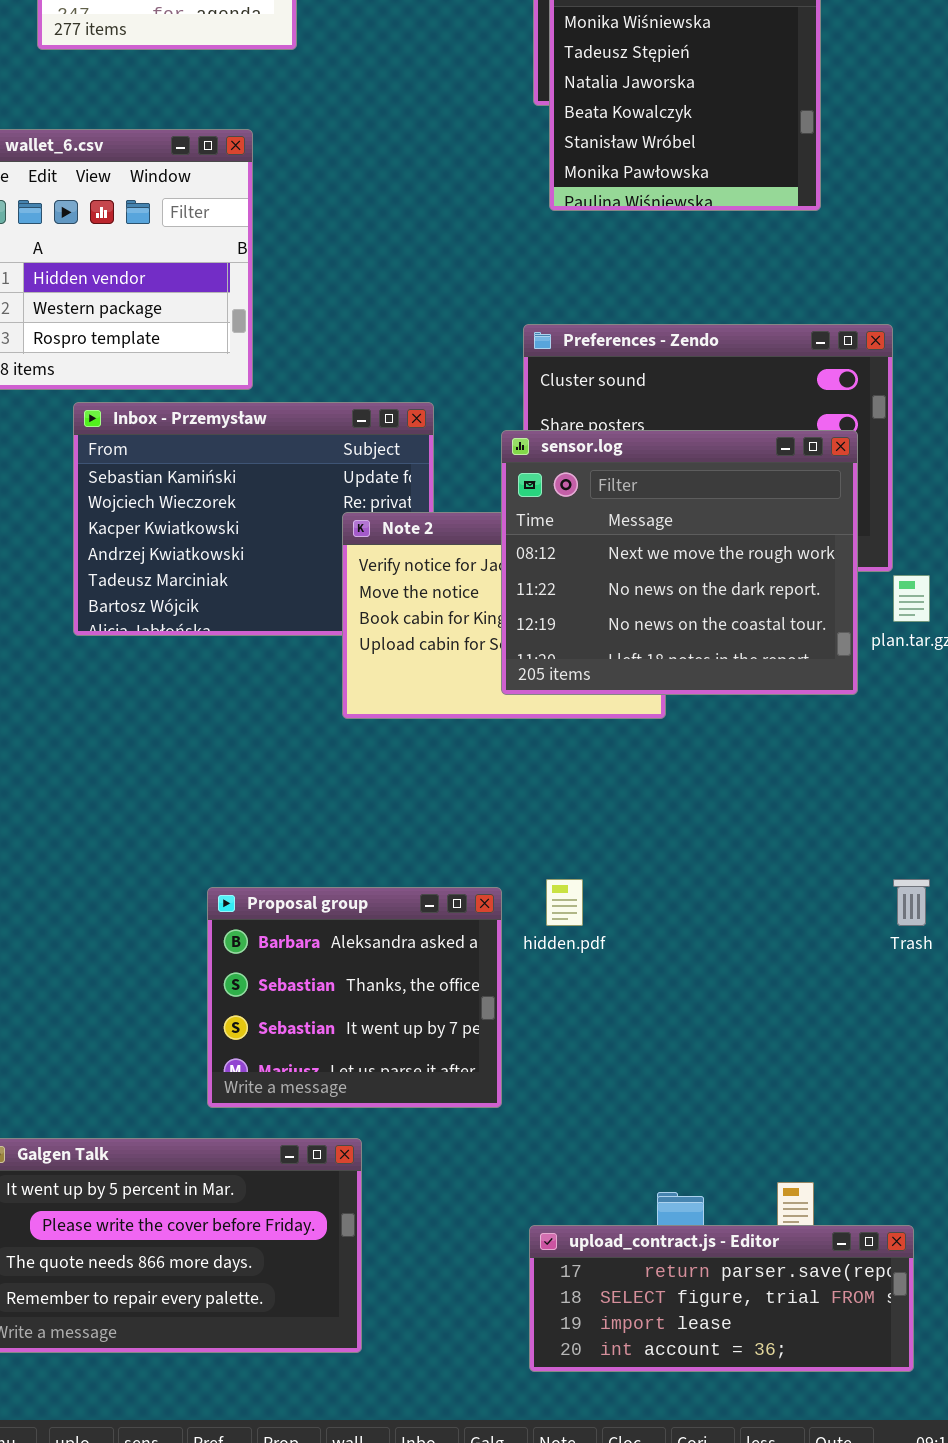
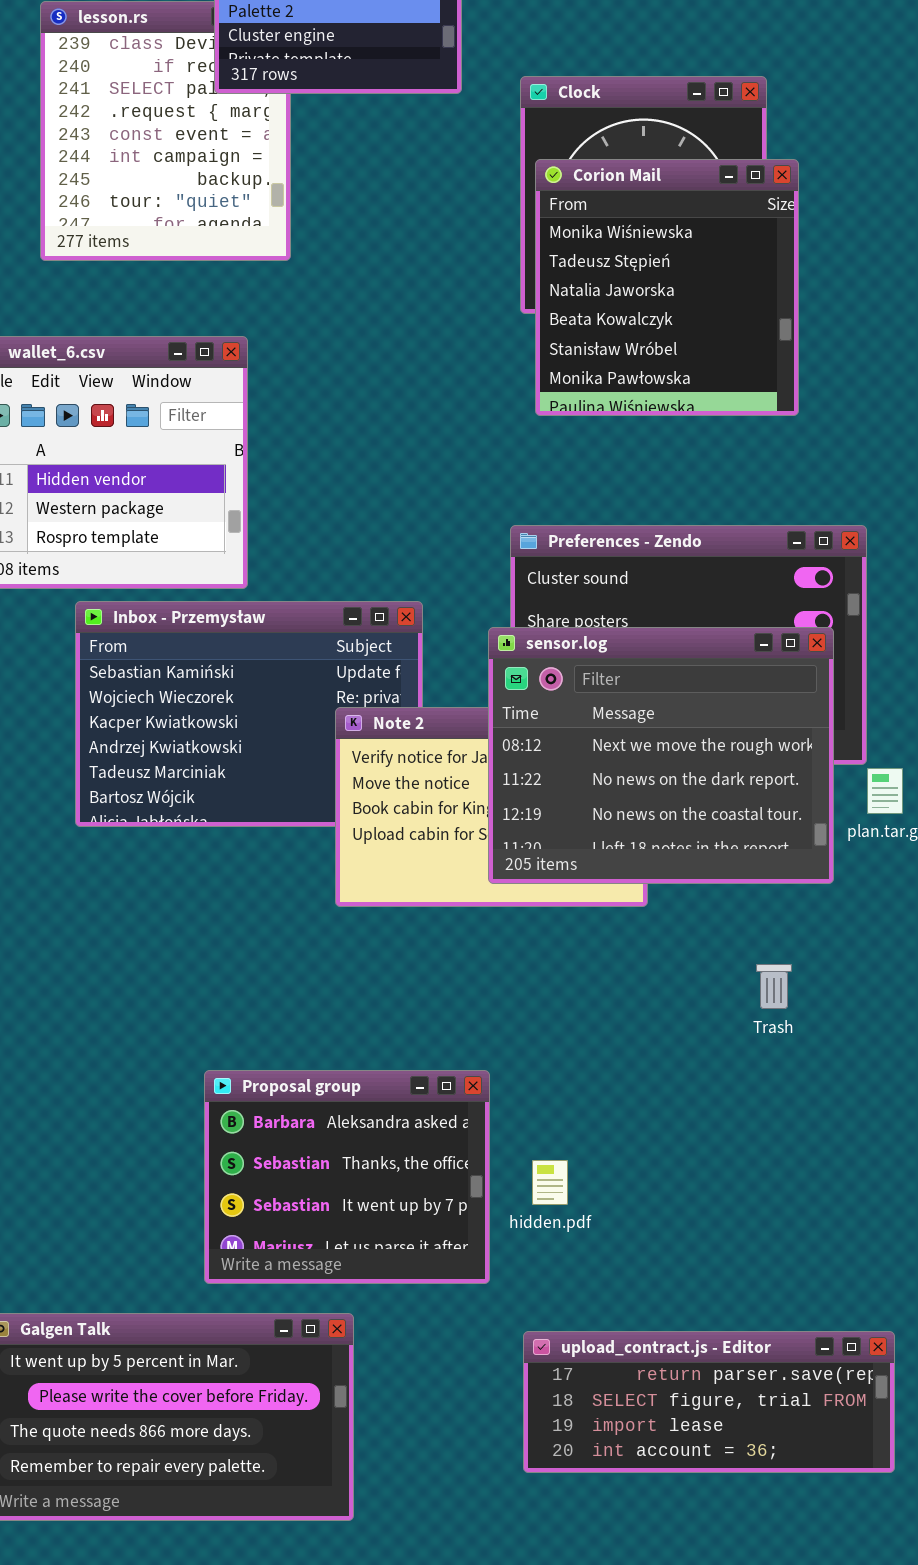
hidden.pdf: [546,879,583,926] -> [532,1160,568,1205], moved
Trash: [893,879,930,926] -> [756,964,792,1009], moved
upload_contract.js - Editor: [529,1225,914,1372] -> [523,1331,895,1473], moved

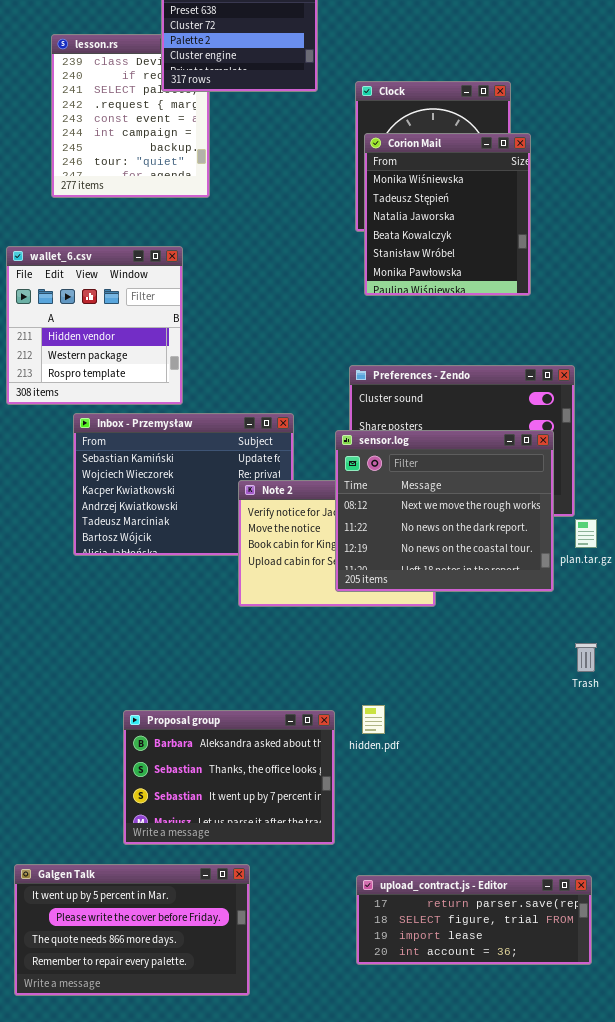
Trash: [756,964,792,1009] -> [575,643,597,672], moved
Proposal group: [204,1070,490,1284] -> [123,710,335,845], resized
hidden.pdf: [532,1160,568,1205] -> [362,705,385,734], moved

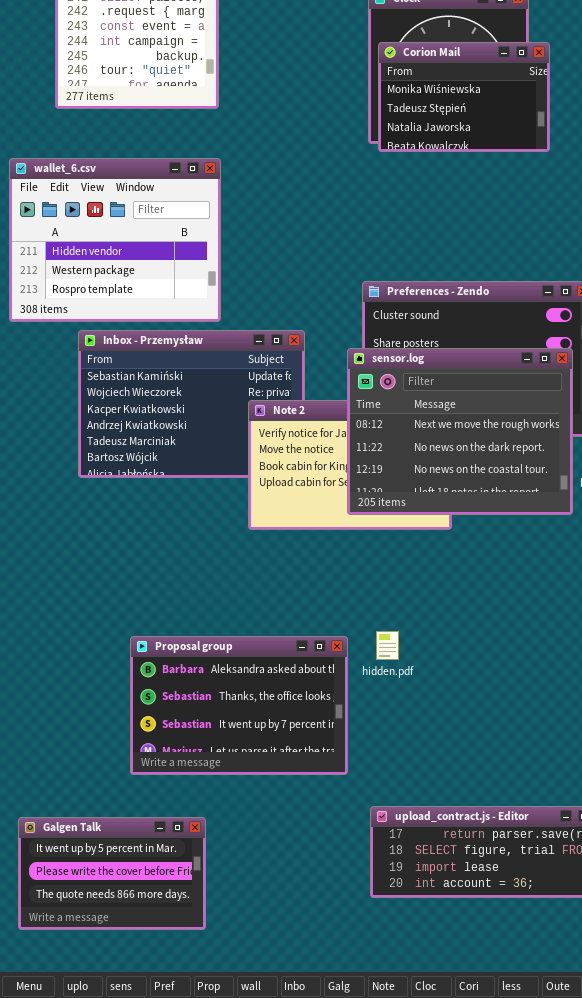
Corion Mail: [364,133,531,296] -> [378,42,550,152], resized
wallet_6.csv: [6,246,183,405] -> [9,158,221,322], resized
Galgen Talk: [14,864,250,996] -> [18,817,206,930], resized

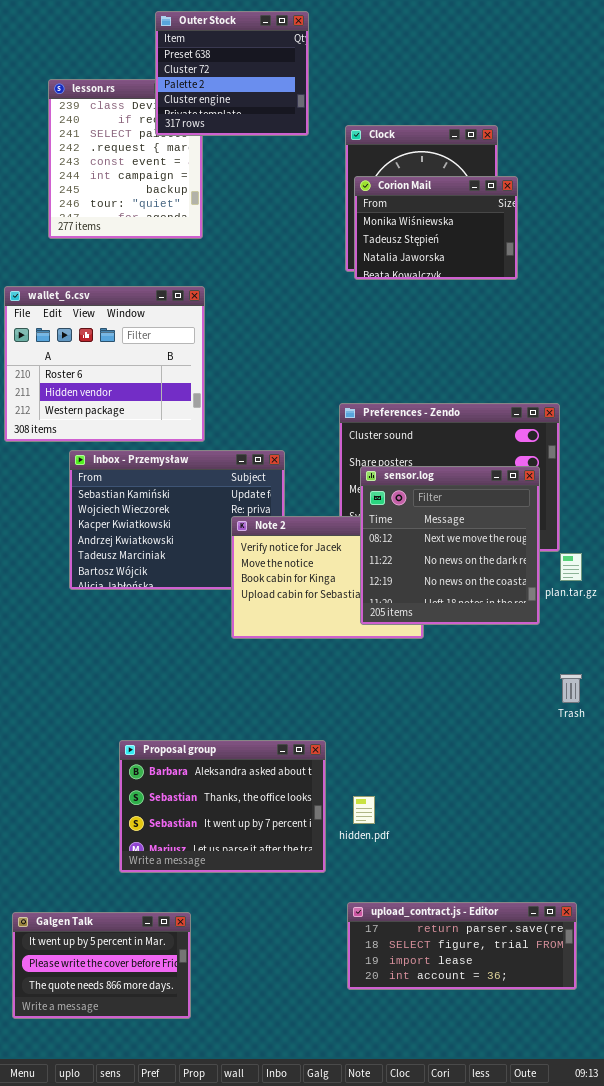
wallet_6.csv: [9,158,221,322] -> [4,286,205,442], scrolled up 1 row
sensor.log: [347,348,573,515] -> [360,466,540,625], resized
hidden.pdf: [376,631,399,660] -> [353,796,375,824], moved

